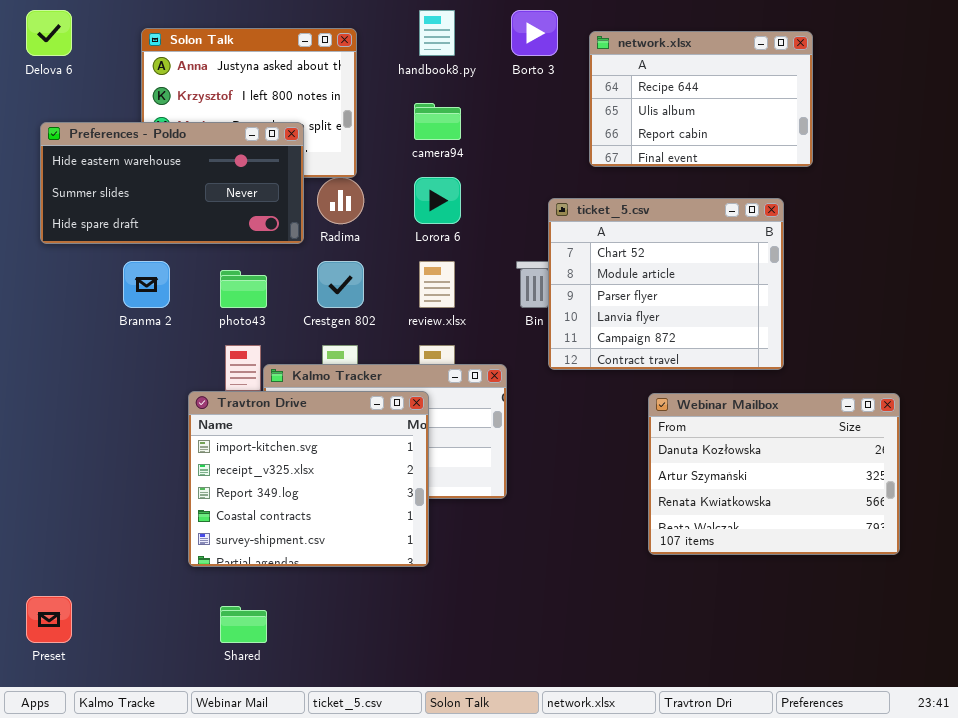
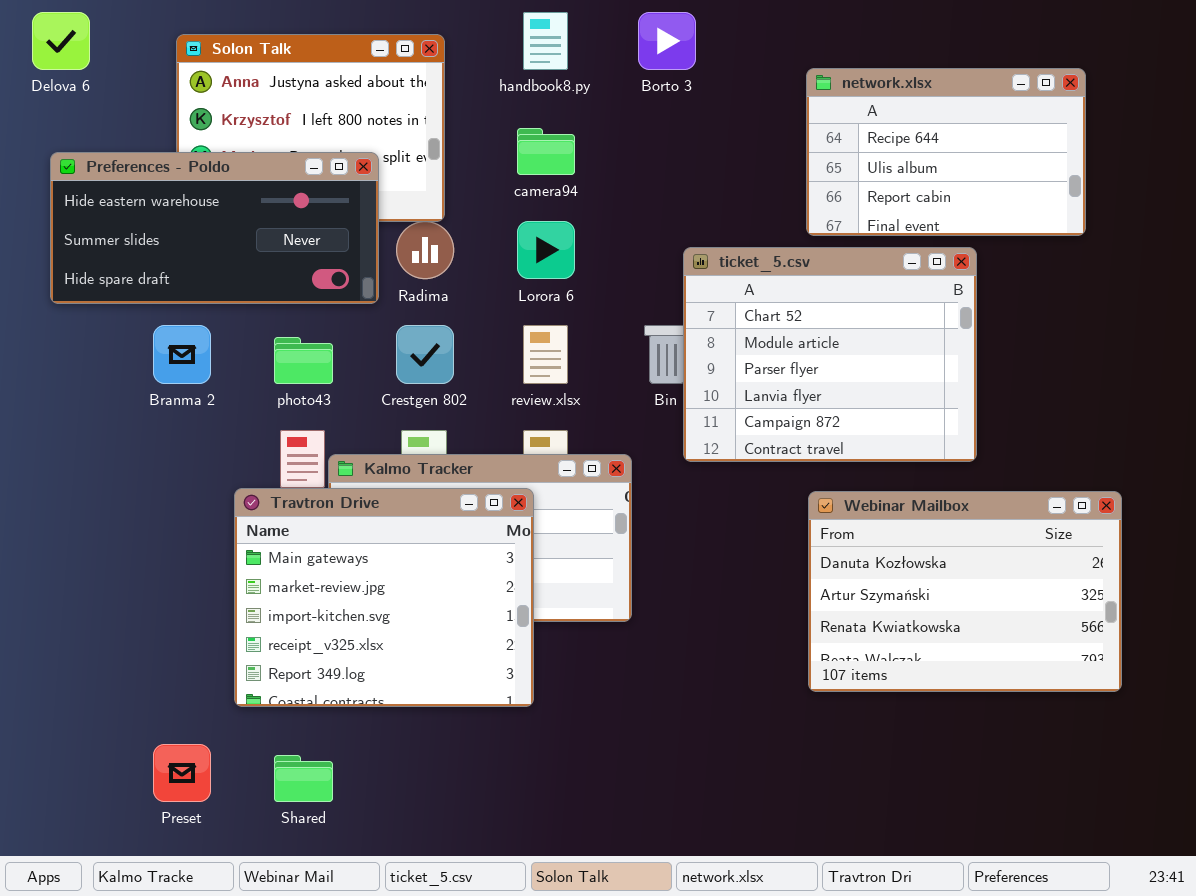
network.xlsx: [589,31,813,167] -> [806,68,1086,236], moved
Travtron Drive: [188,391,429,567] -> [234,488,534,707], scrolled up 2 rows
Preset: [26,596,72,643] -> [153,744,211,802], moved

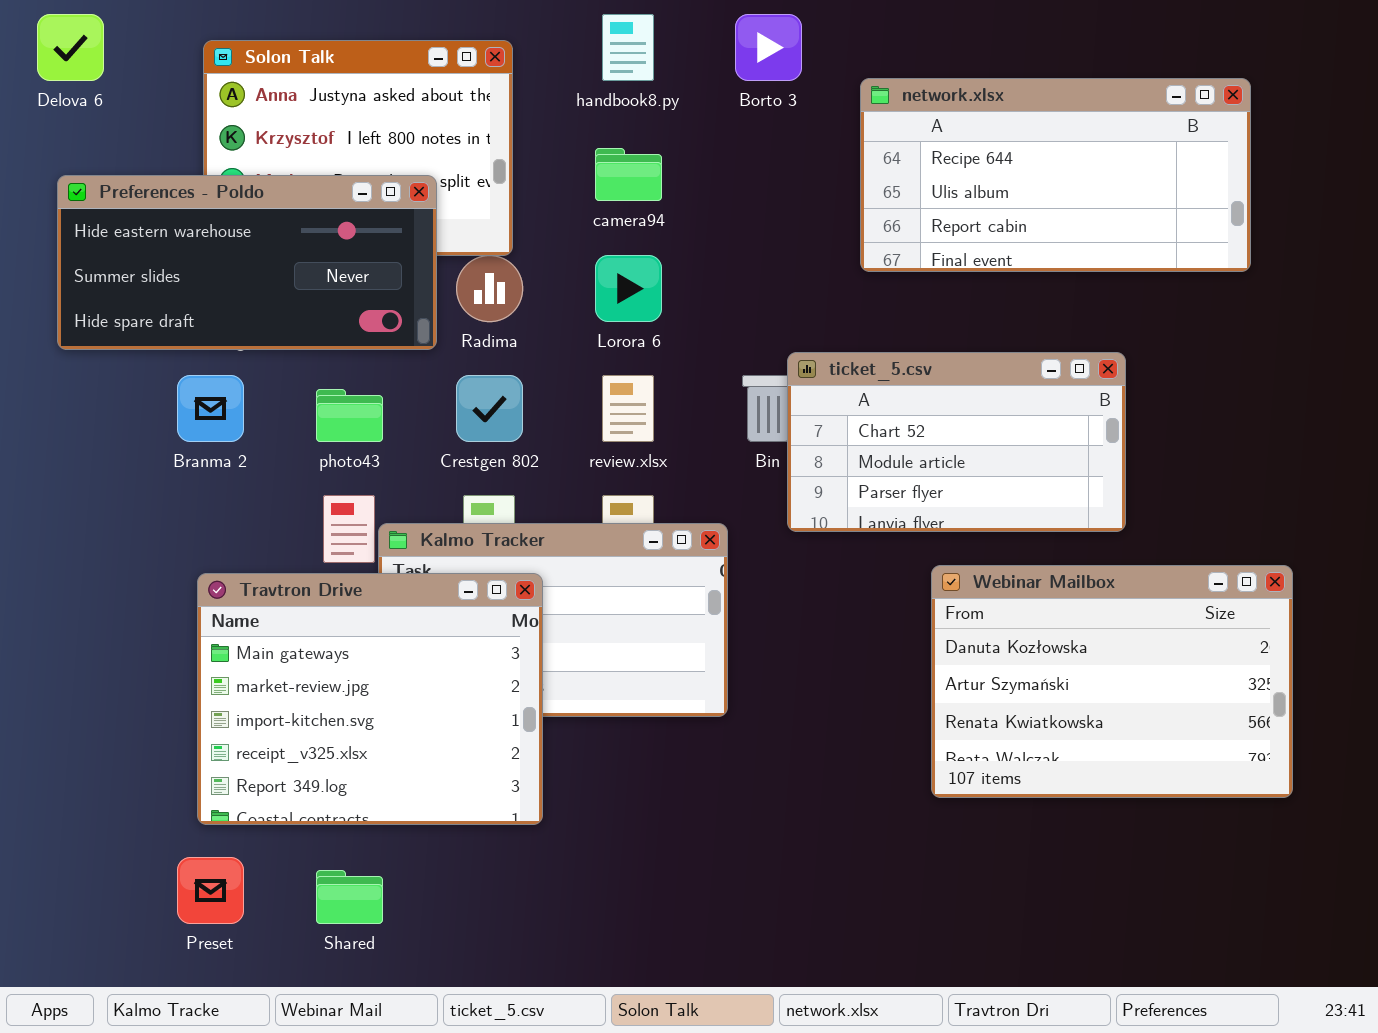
network.xlsx: [806,68,1086,236] -> [860,78,1251,272], resized
ticket_5.csv: [683,247,977,462] -> [787,352,1126,532], resized
Travtron Drive: [234,488,534,707] -> [197,573,543,825], moved

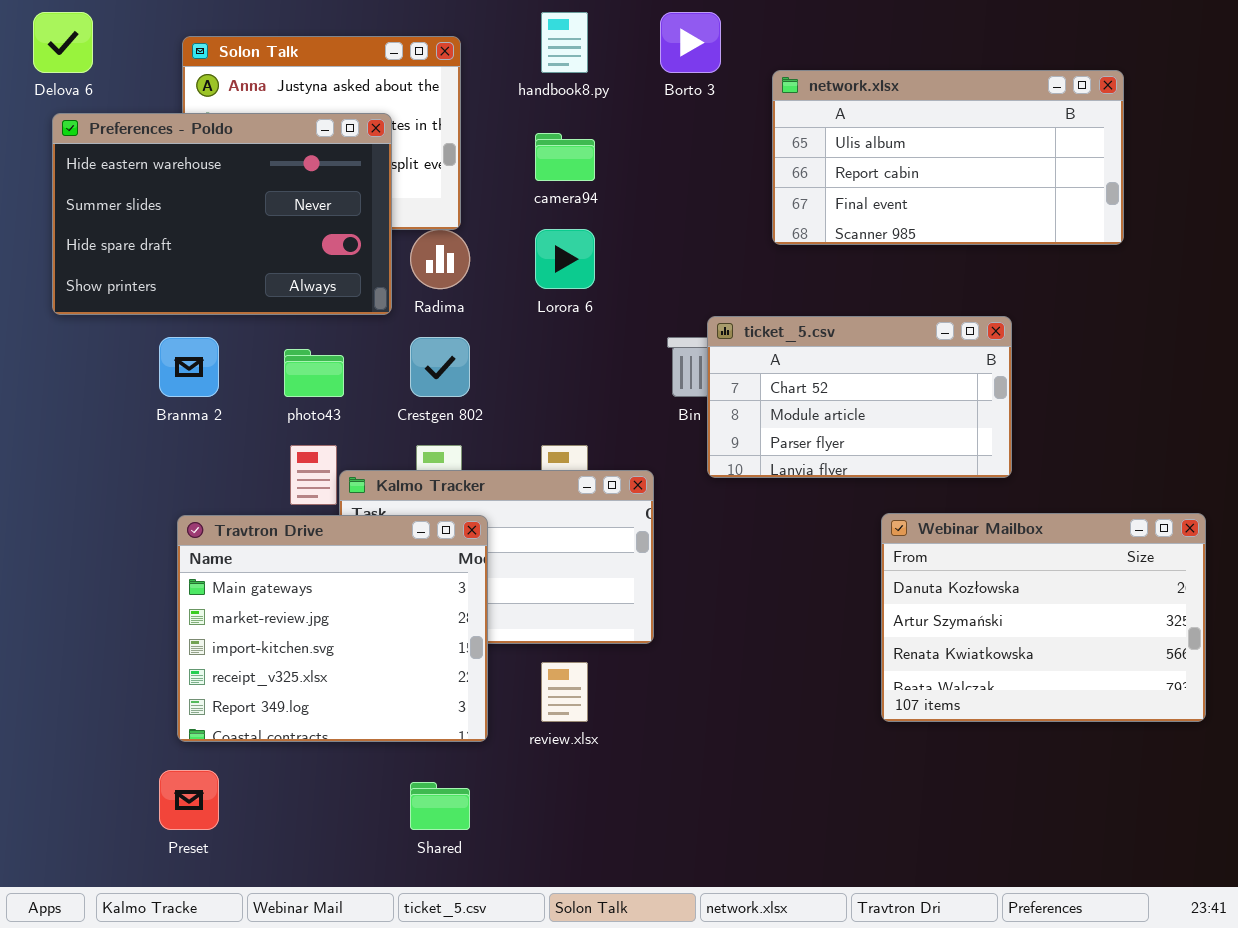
network.xlsx: [860,78,1251,272] -> [772,70,1124,245], scrolled down 1 row
Preferences - Poldo: [57,175,437,350] -> [52,113,392,315], resized
review.xlsx: [602,375,654,442] -> [541,662,588,722], moved
Webinar Mailbox: [931,565,1293,798] -> [881,513,1206,722], moved
Shared: [316,870,383,924] -> [410,782,470,830], moved

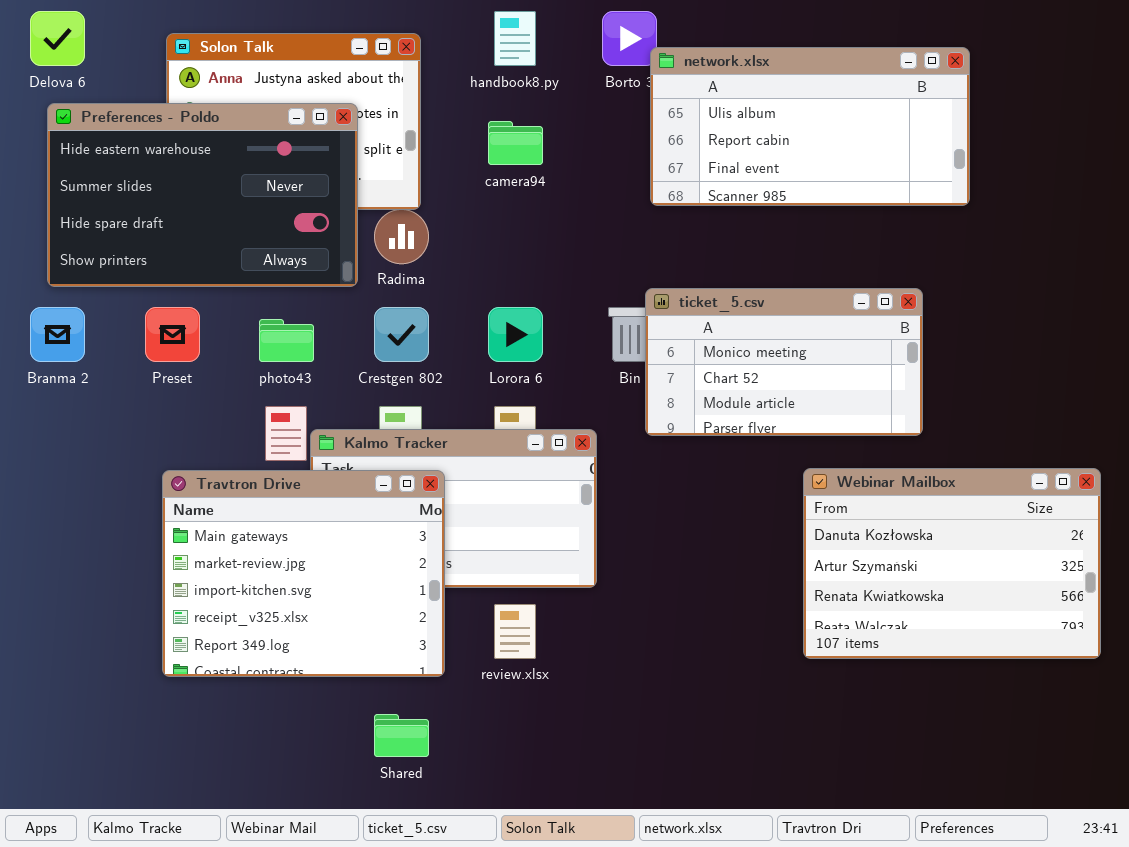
network.xlsx: [772,70,1124,245] -> [650,47,970,206], moved
Lorora 6: [535,229,595,289] -> [488,307,543,362], moved
ticket_5.csv: [707,316,1012,478] -> [645,288,923,436], scrolled up 1 row
Branma 2: [159,337,219,397] -> [30,307,85,362], moved
Preset: [159,770,219,830] -> [145,307,200,362], moved

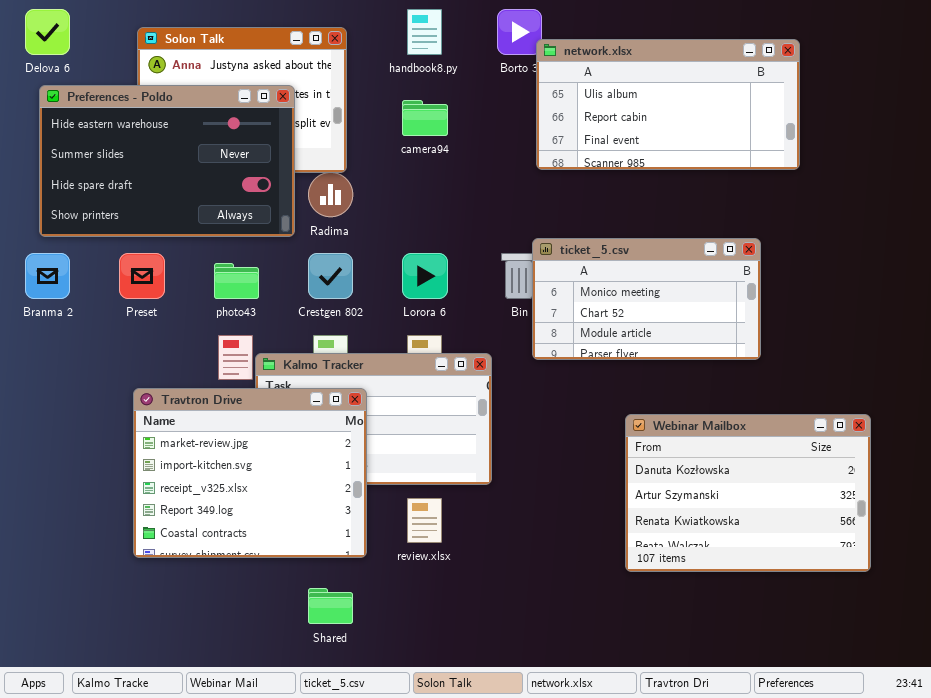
Webinar Mailbox: [803,468,1101,659] -> [625,414,871,572], moved
Travtron Drive: [162,470,445,677] -> [133,388,367,558], scrolled down 1 row

